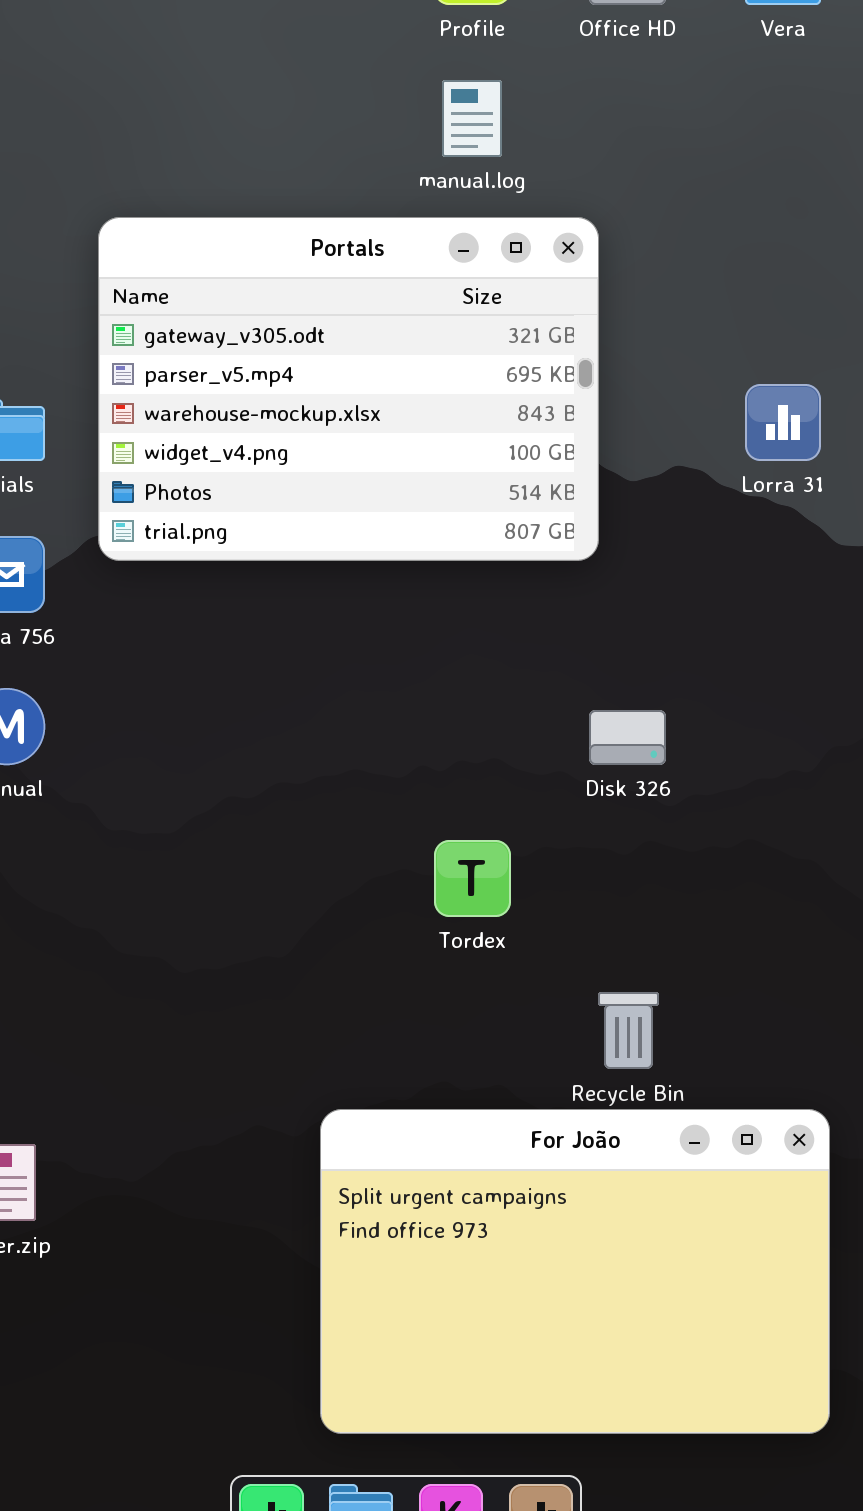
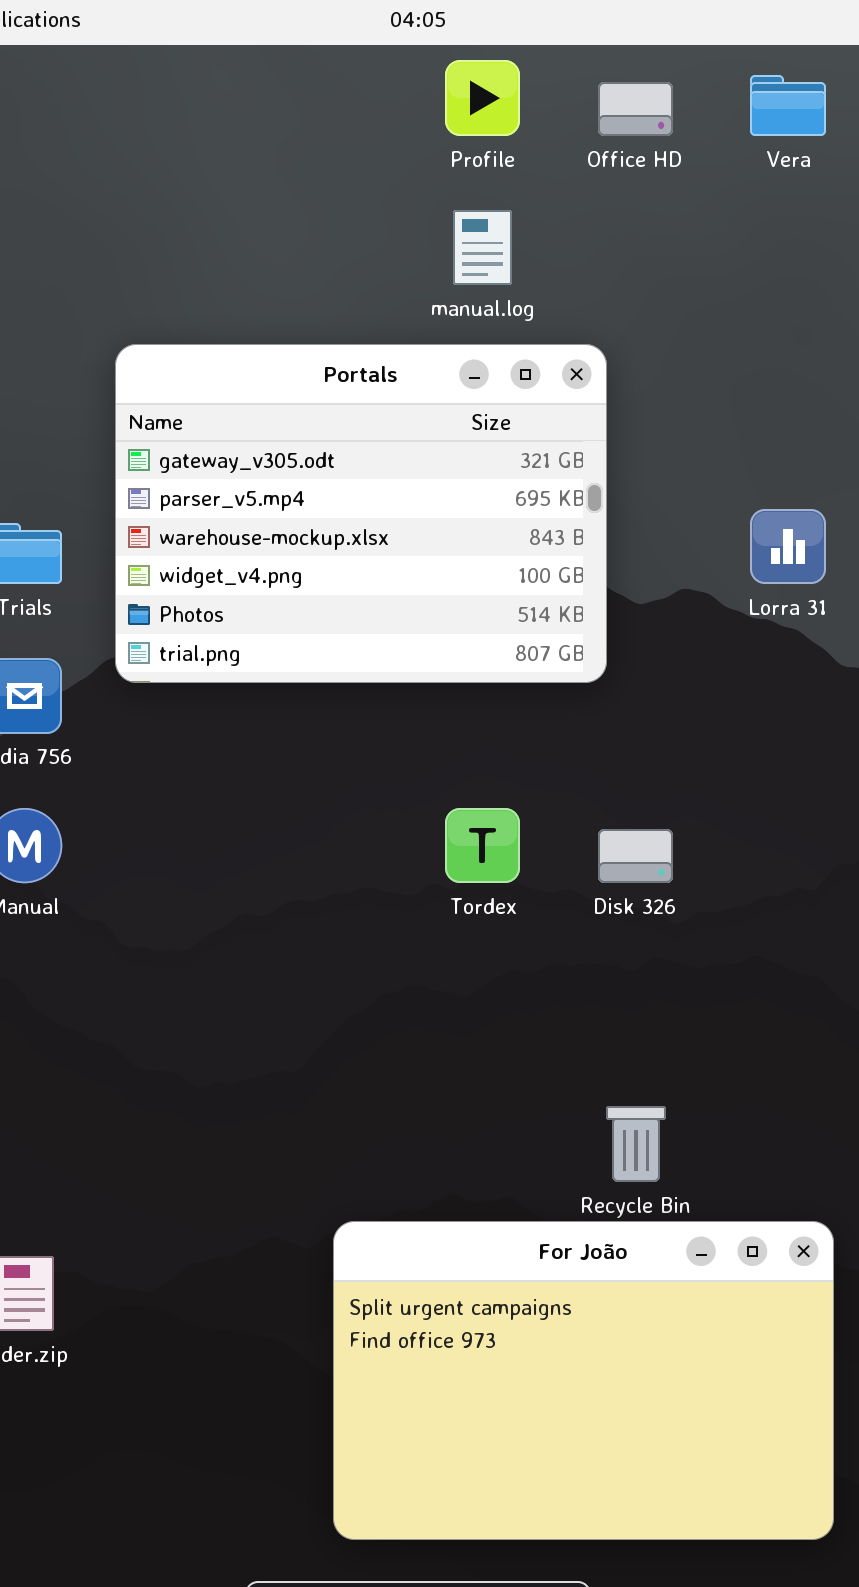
Tordex: [434,840,511,917] -> [445,808,520,883], moved

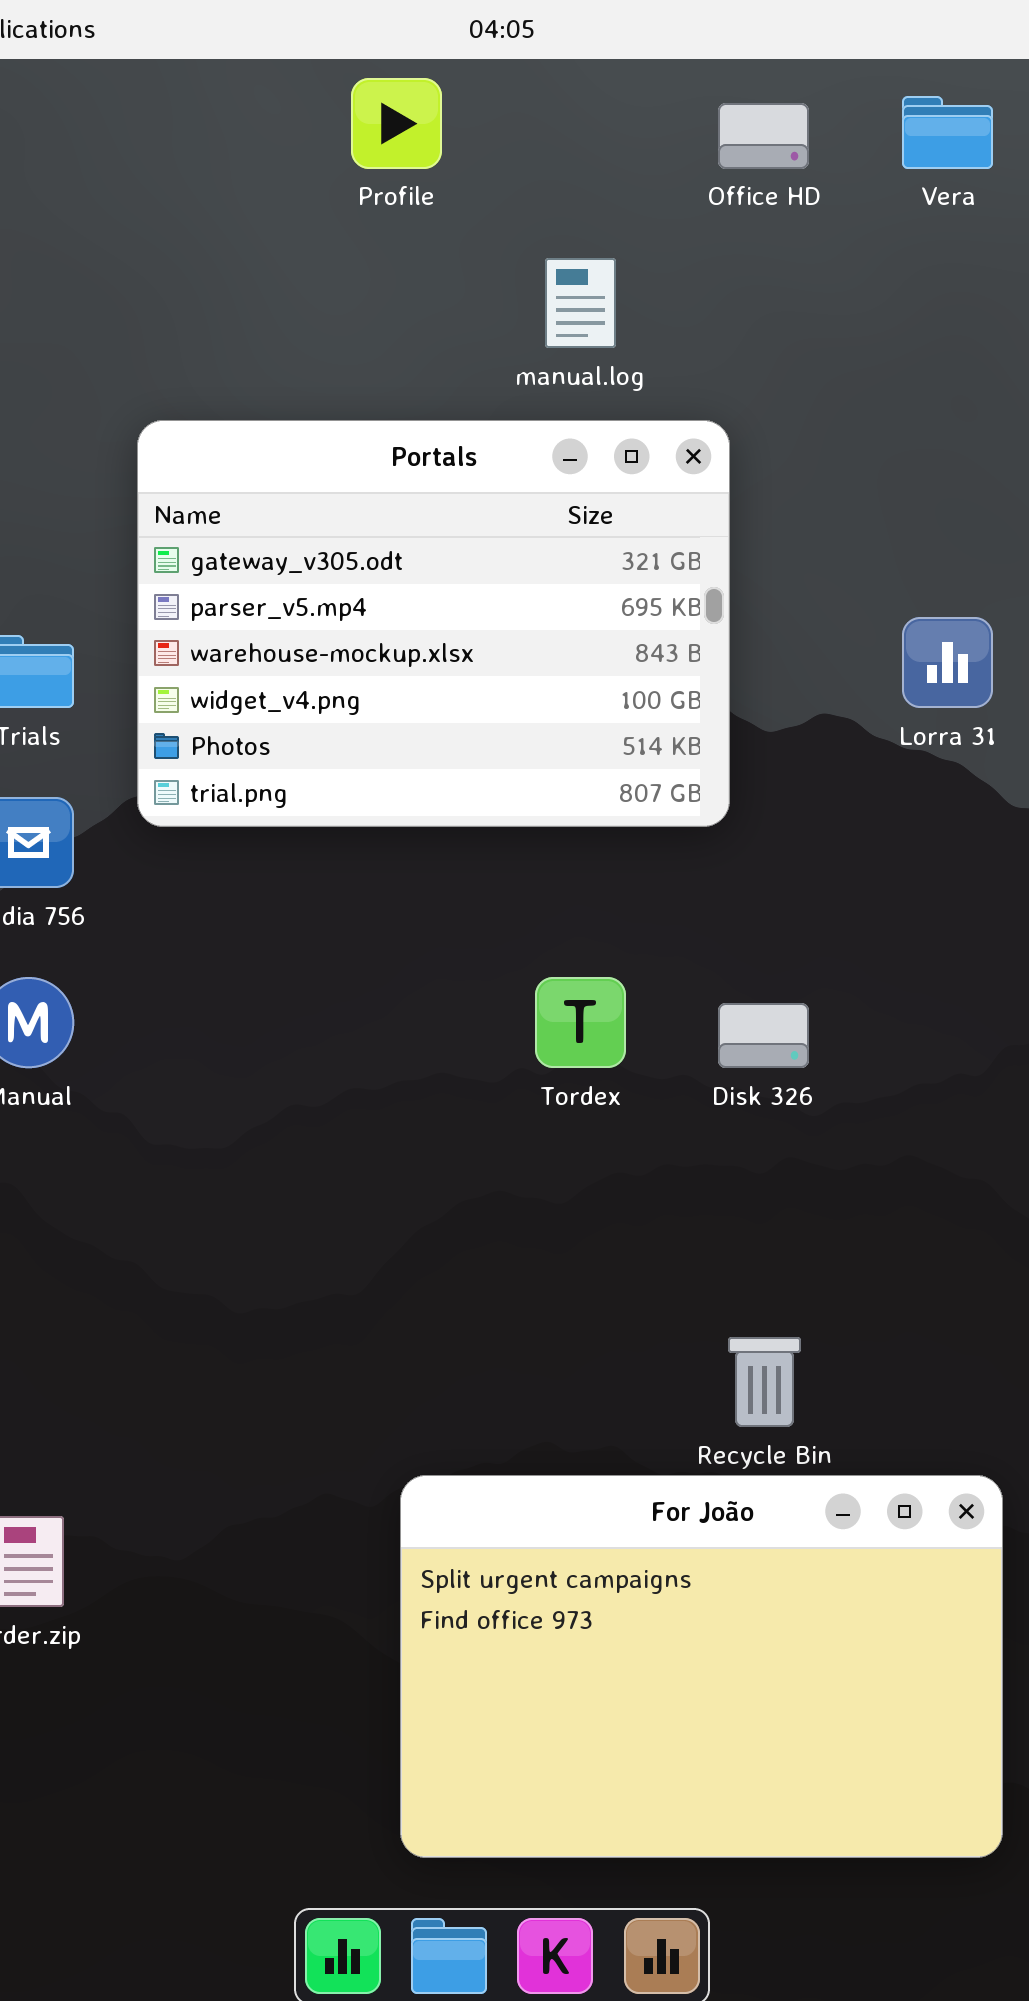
Profile: [445,60,520,136] -> [351,78,442,169], moved

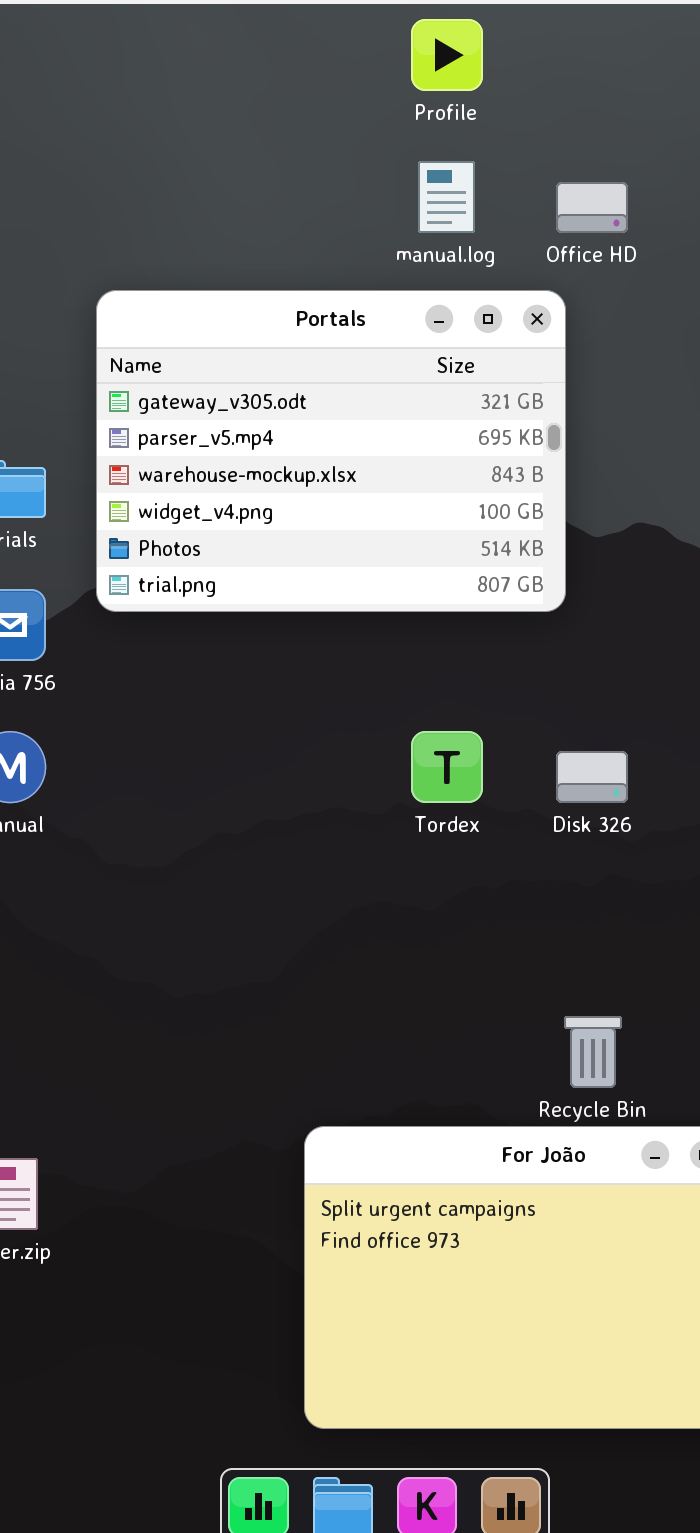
Profile: [351,78,442,169] -> [411,19,483,91], moved
Office HD: [718,103,809,169] -> [556,182,628,233], moved

